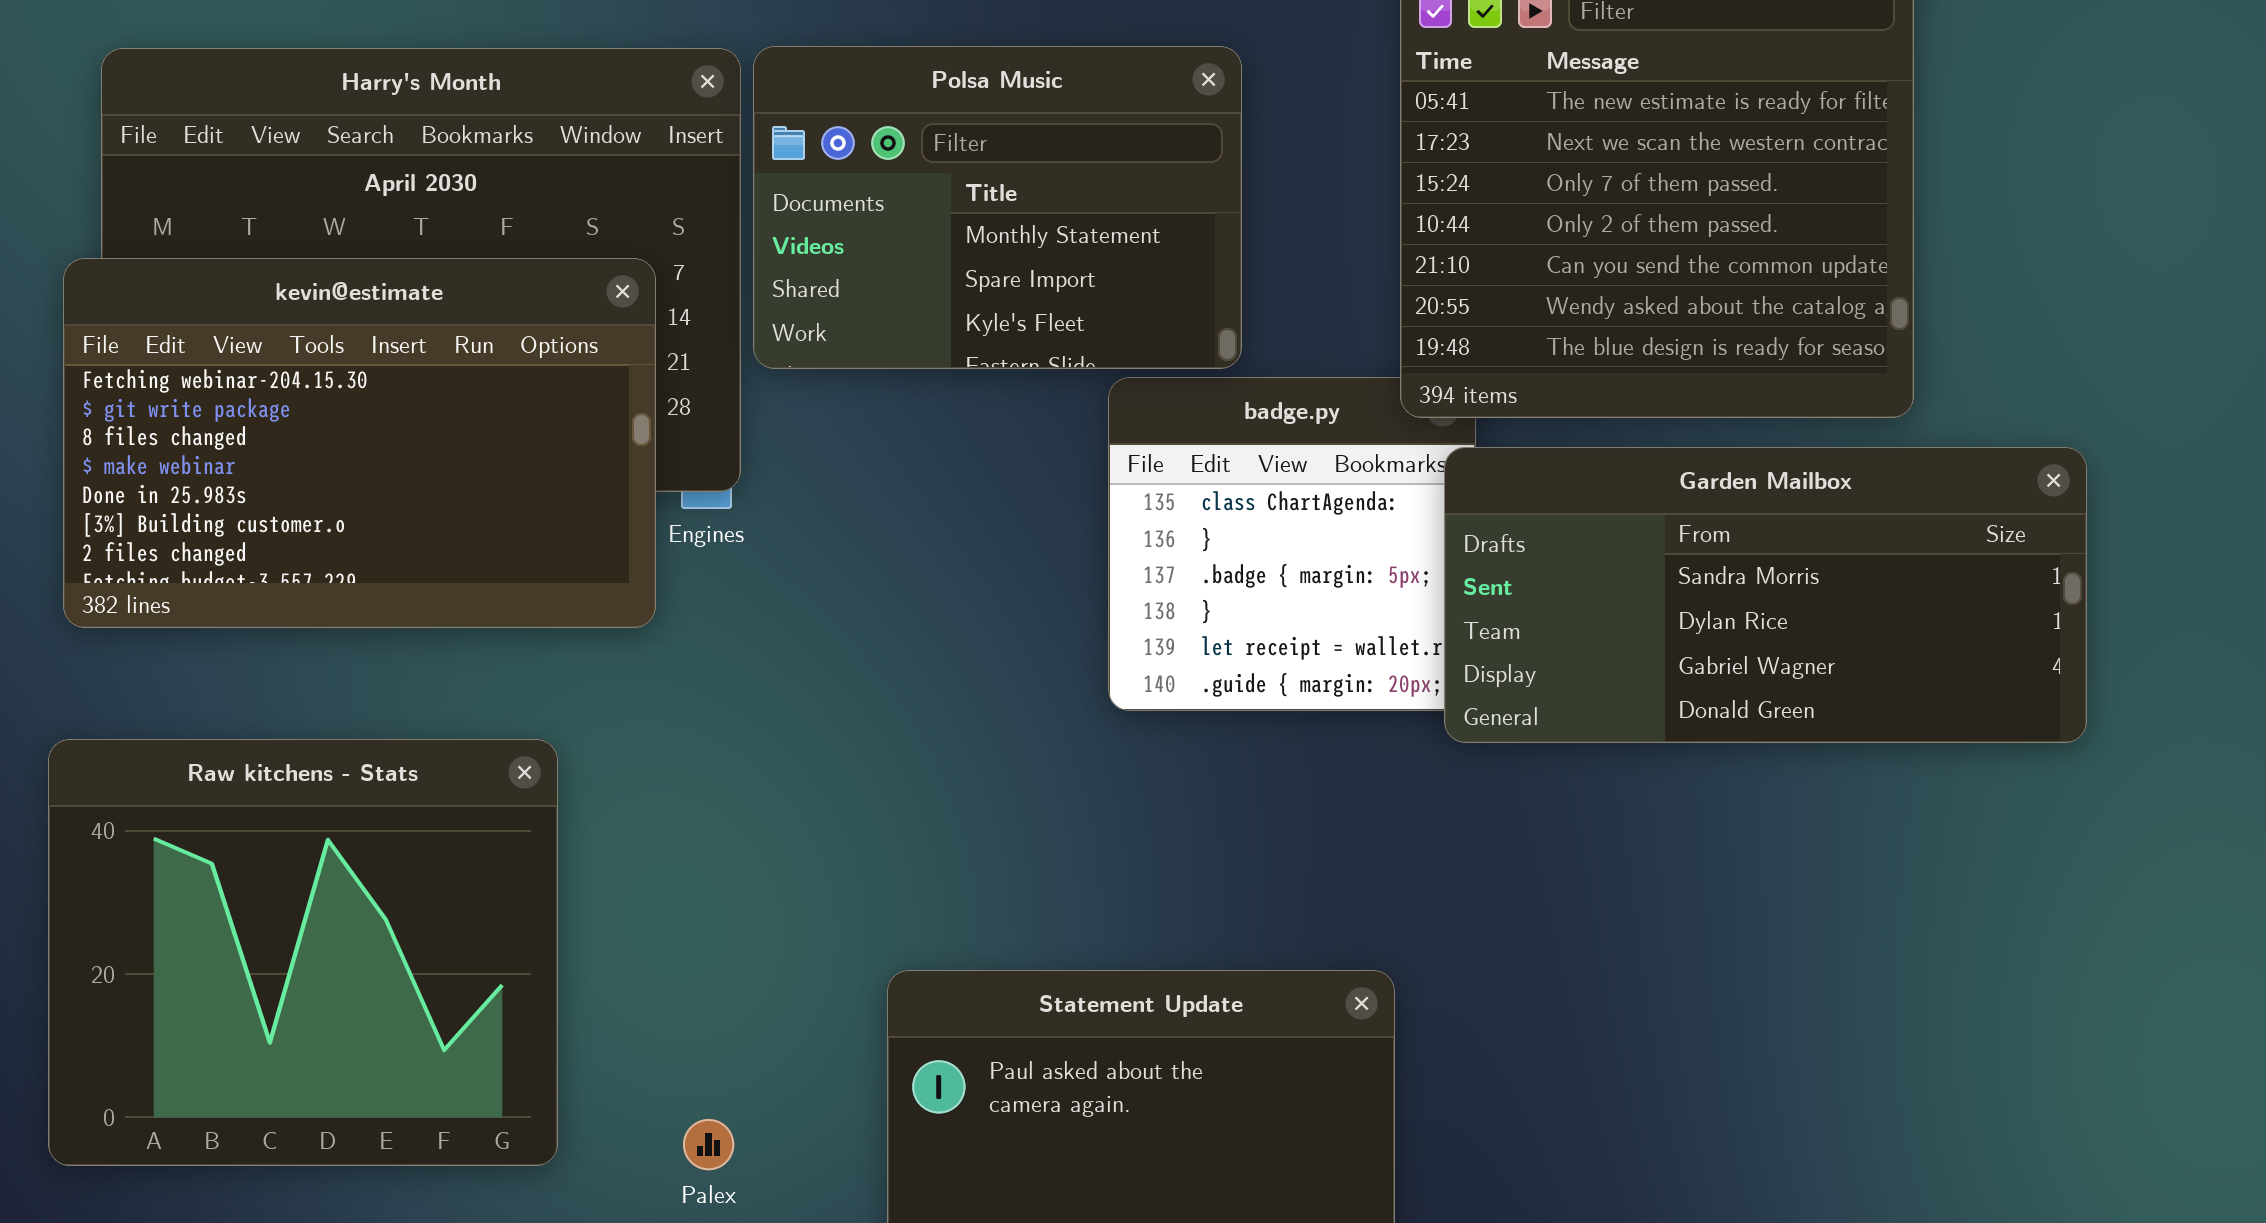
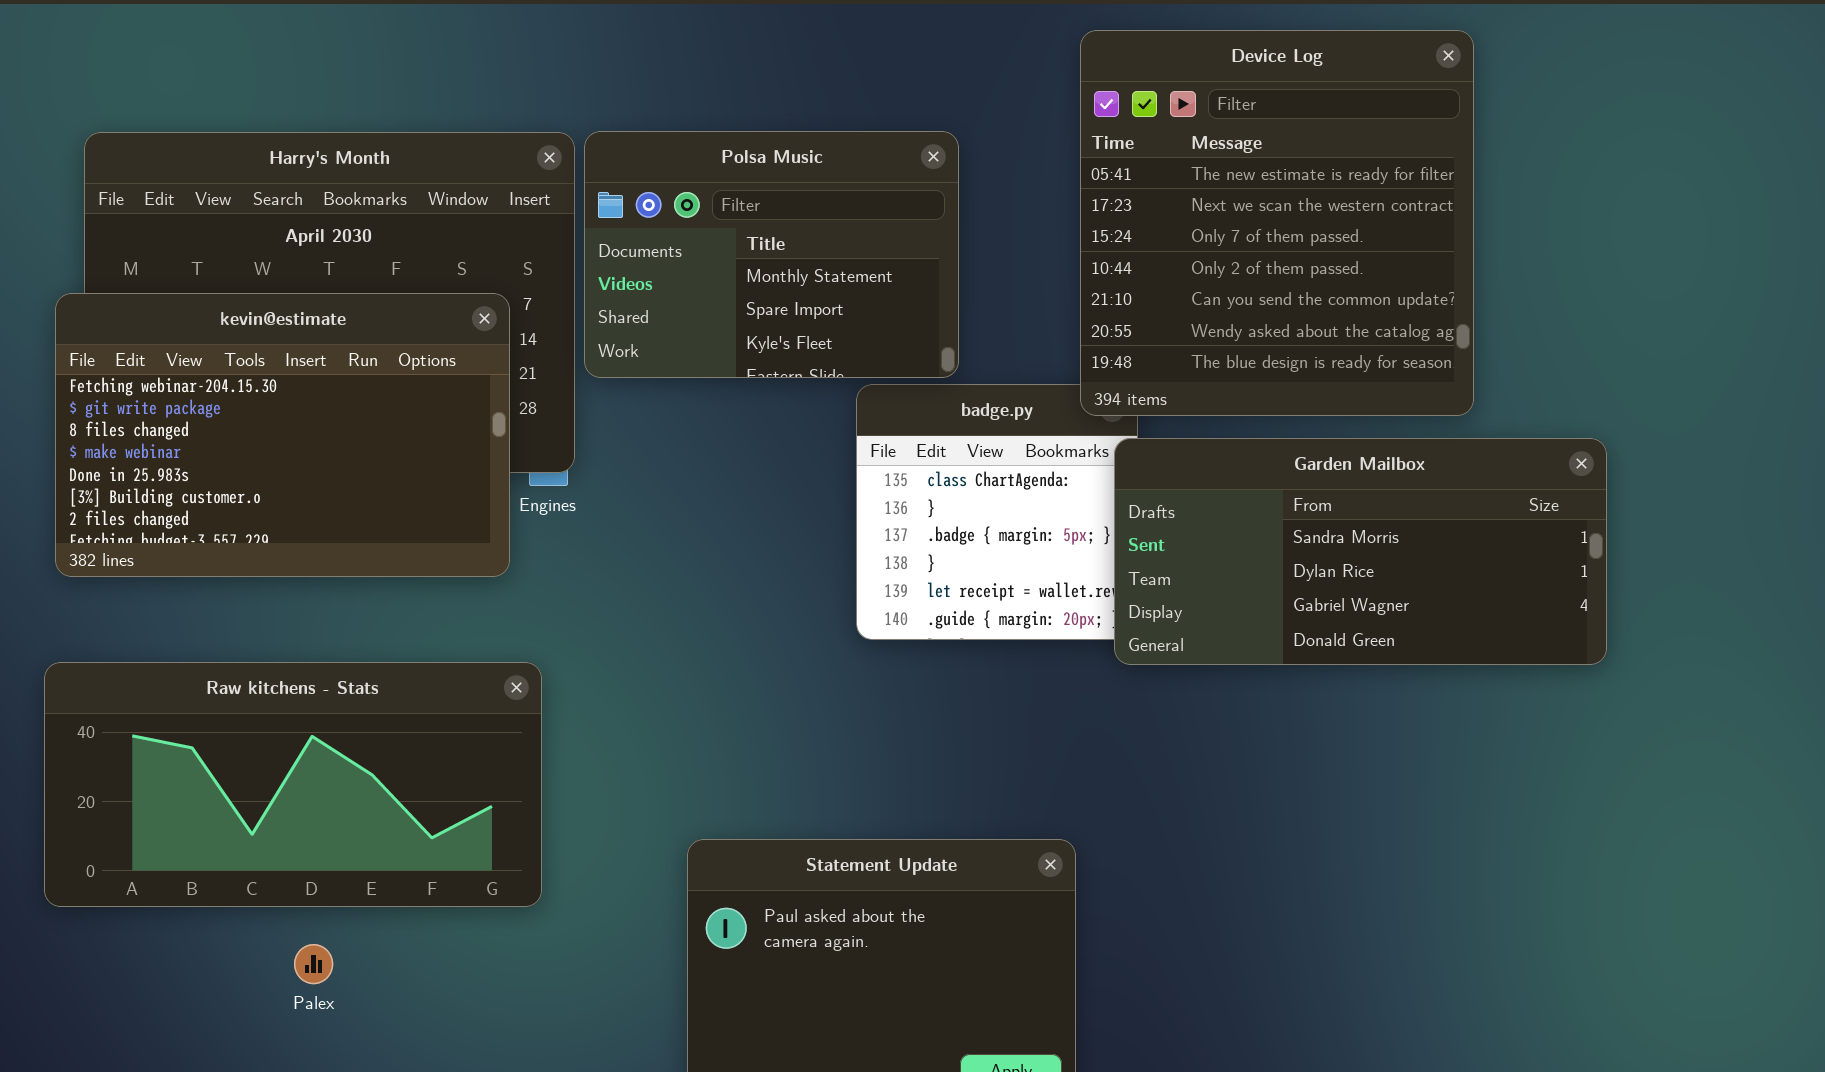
Raw kitchens - Stats: [48,739,558,1166] -> [44,662,542,907], resized
Palex: [683,1119,734,1170] -> [294,944,333,984], moved

